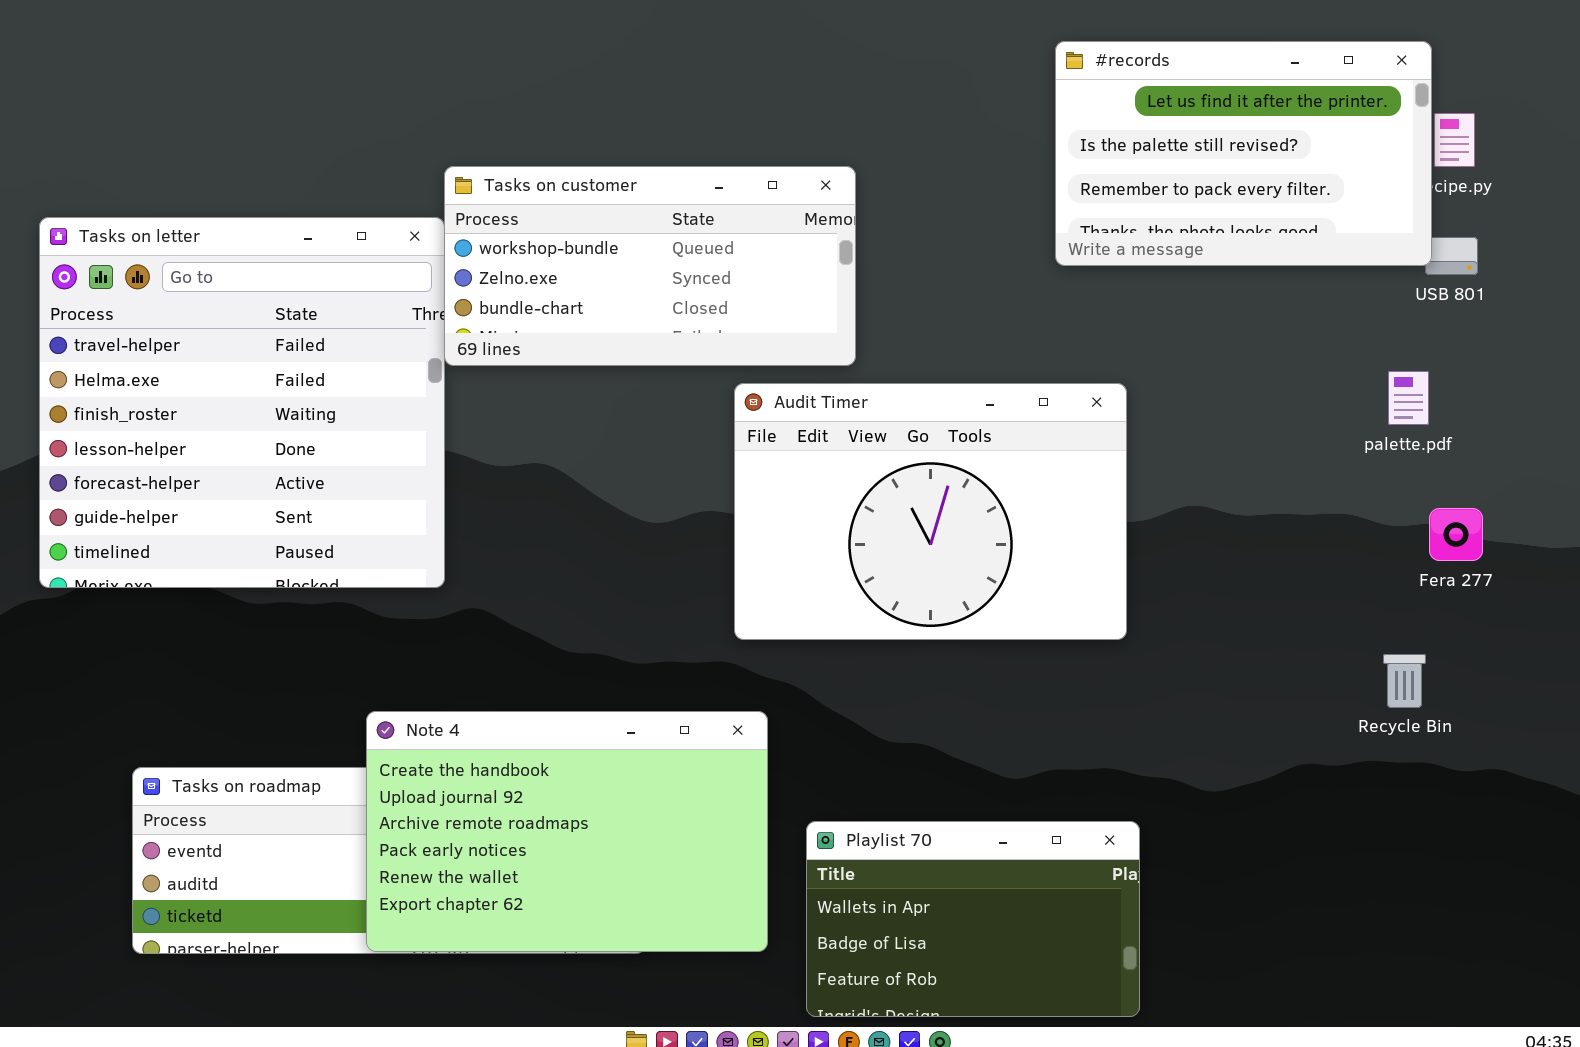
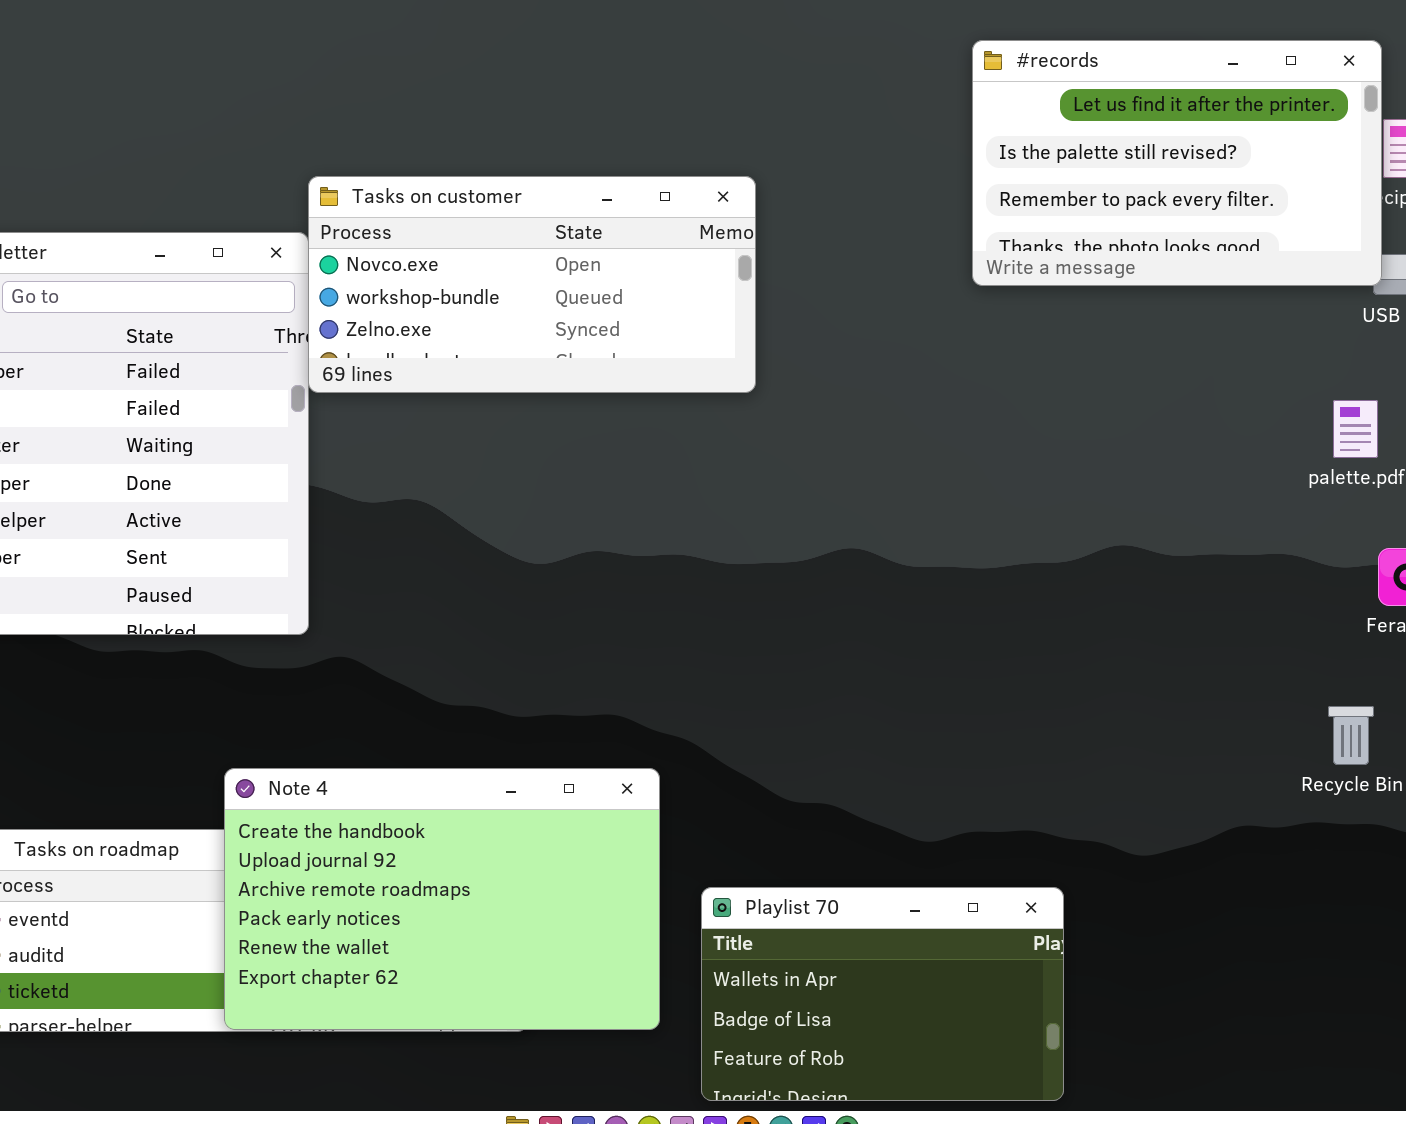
Tasks on customer: [444,166,856,366] -> [308,176,756,393], scrolled up 1 row
Audit Timer: [734,383,1127,640] -> none, closed

